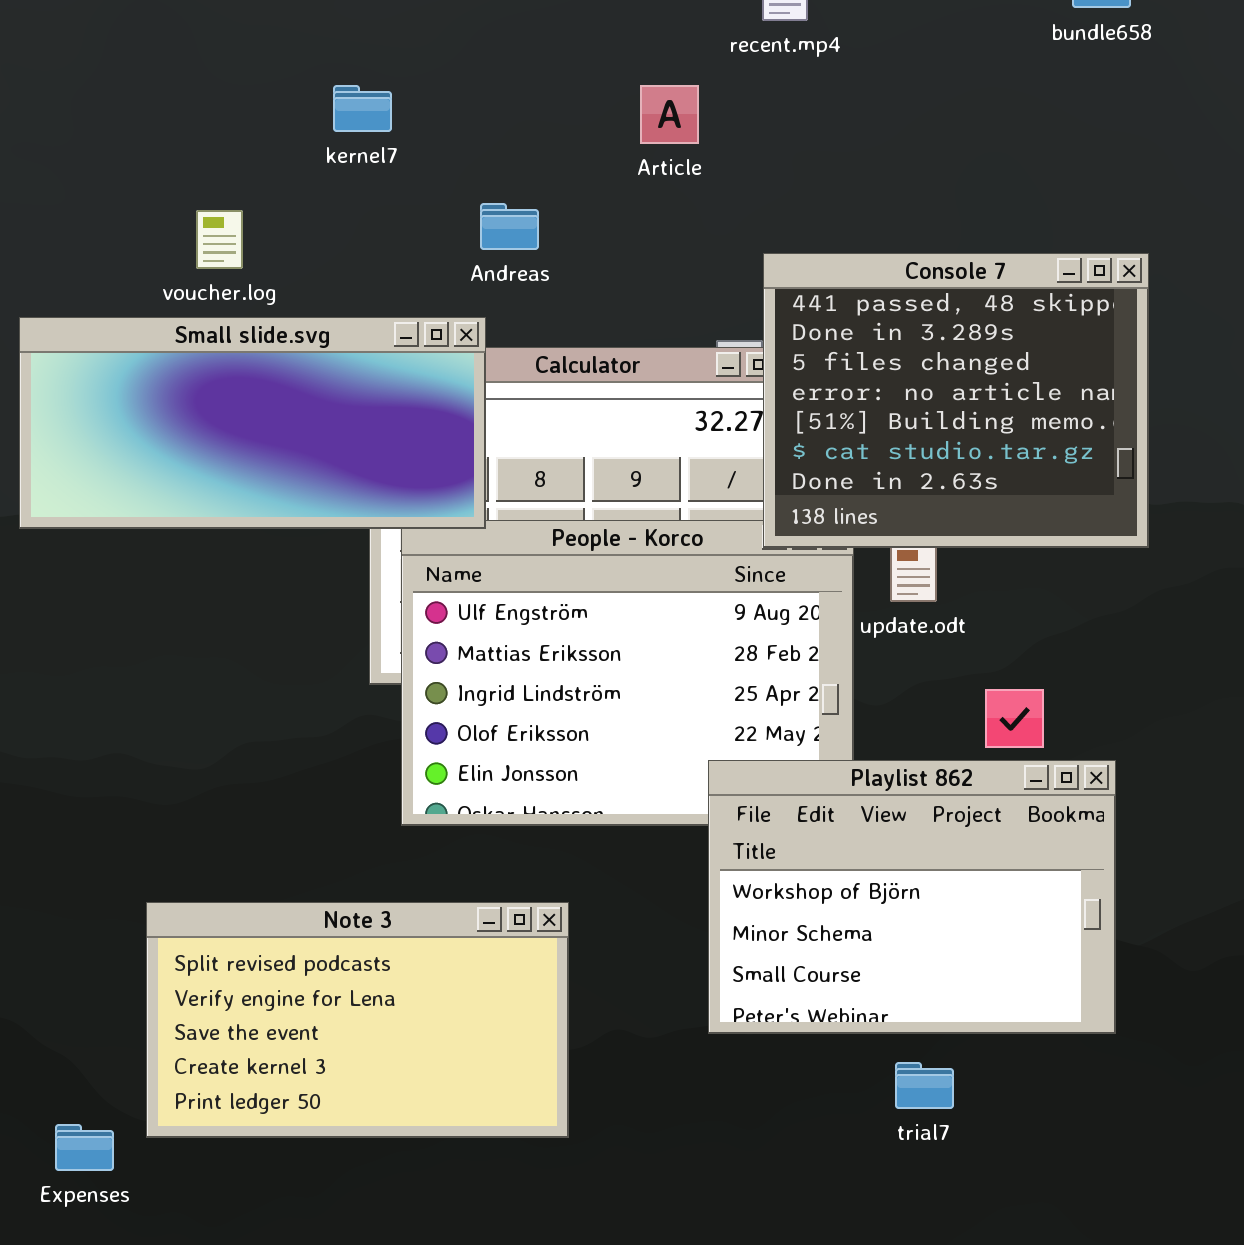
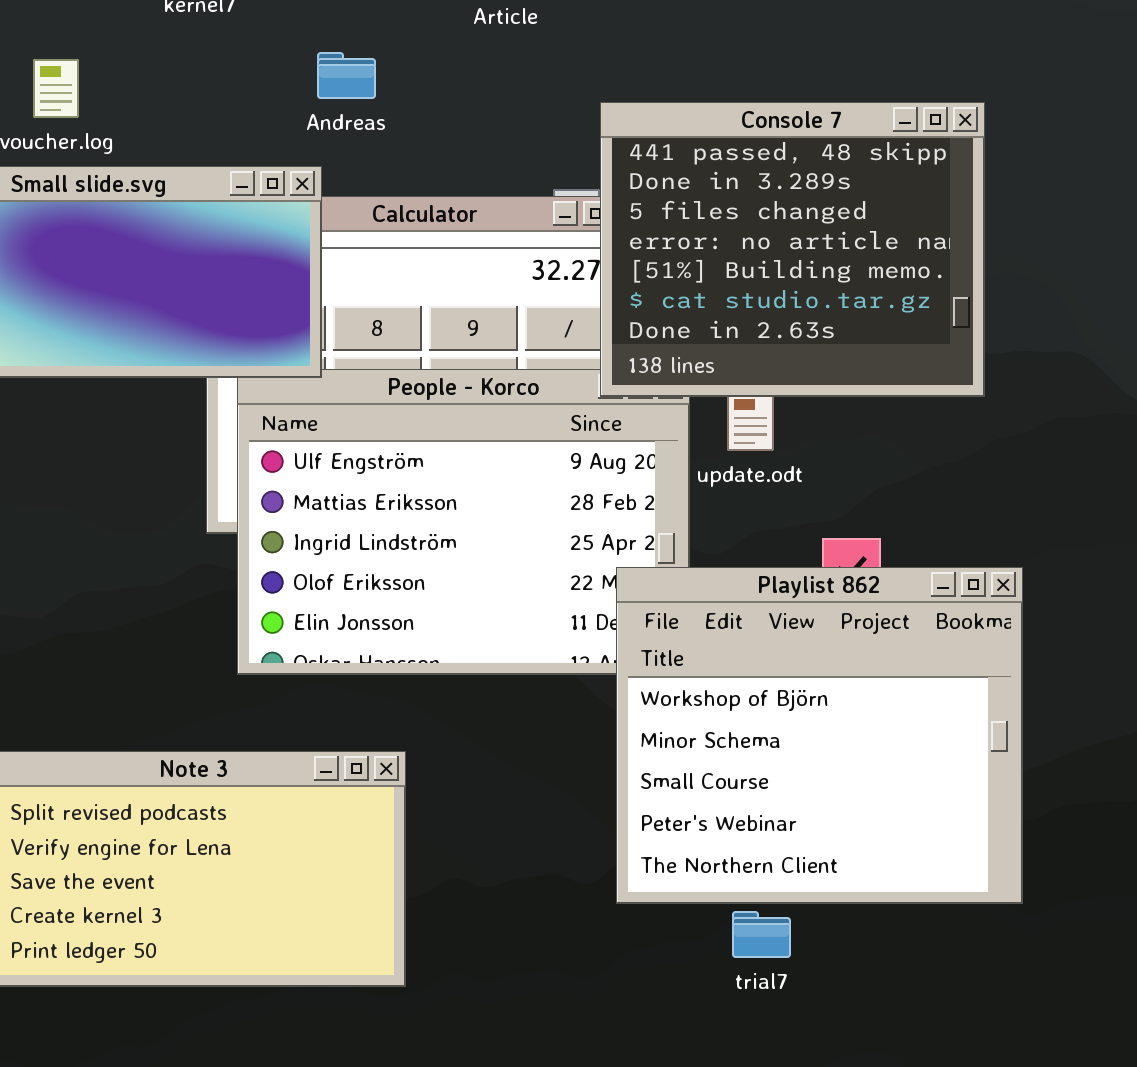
Playlist 862: [708,760,1116,1034] -> [616,567,1023,904], moved, resized

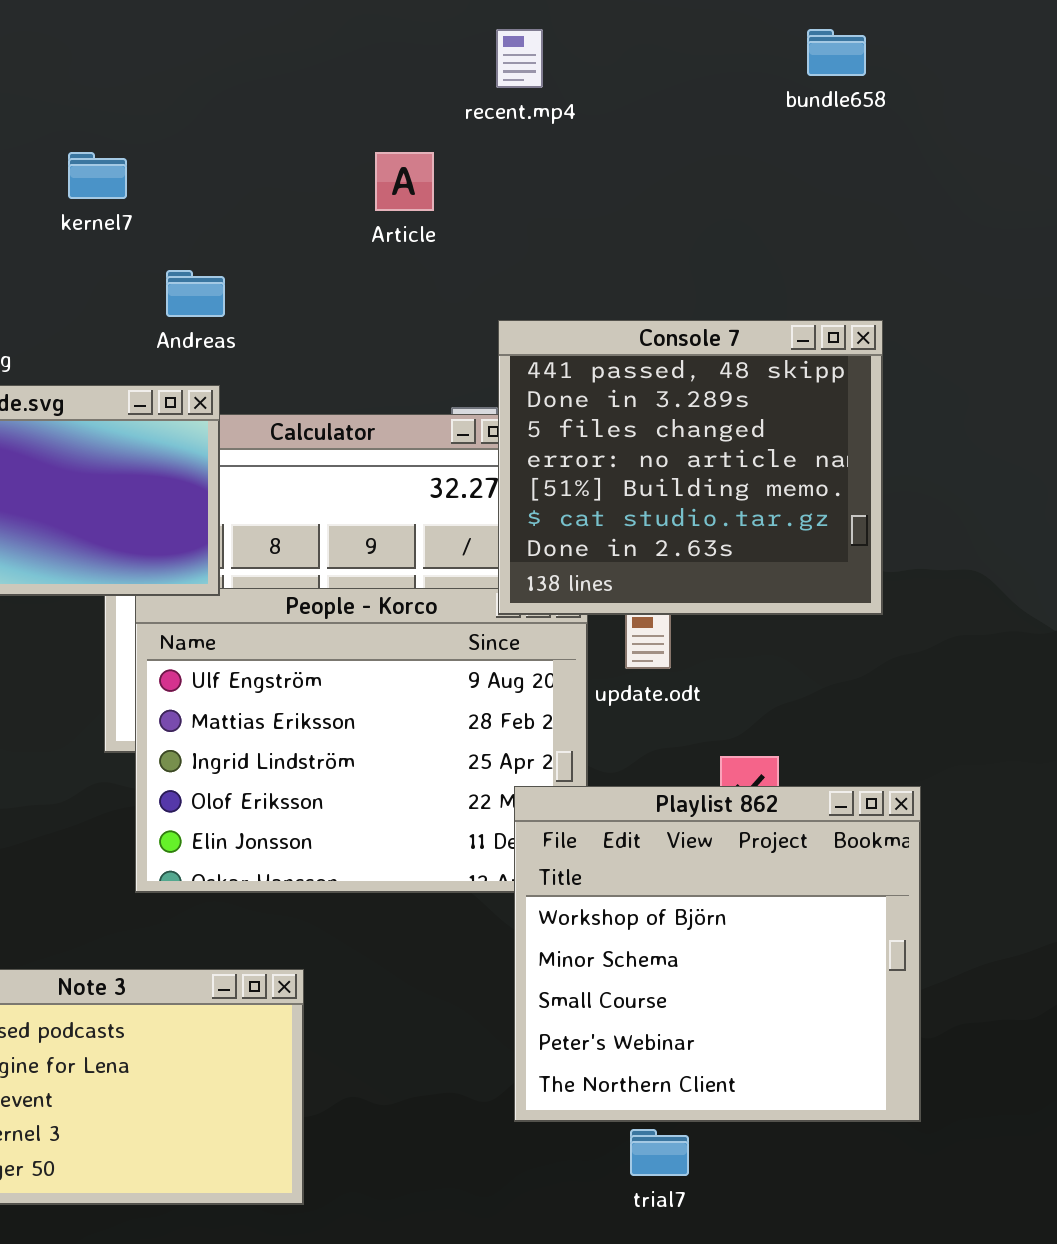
Andreas: [317,52,376,99] -> [166,270,225,317], moved

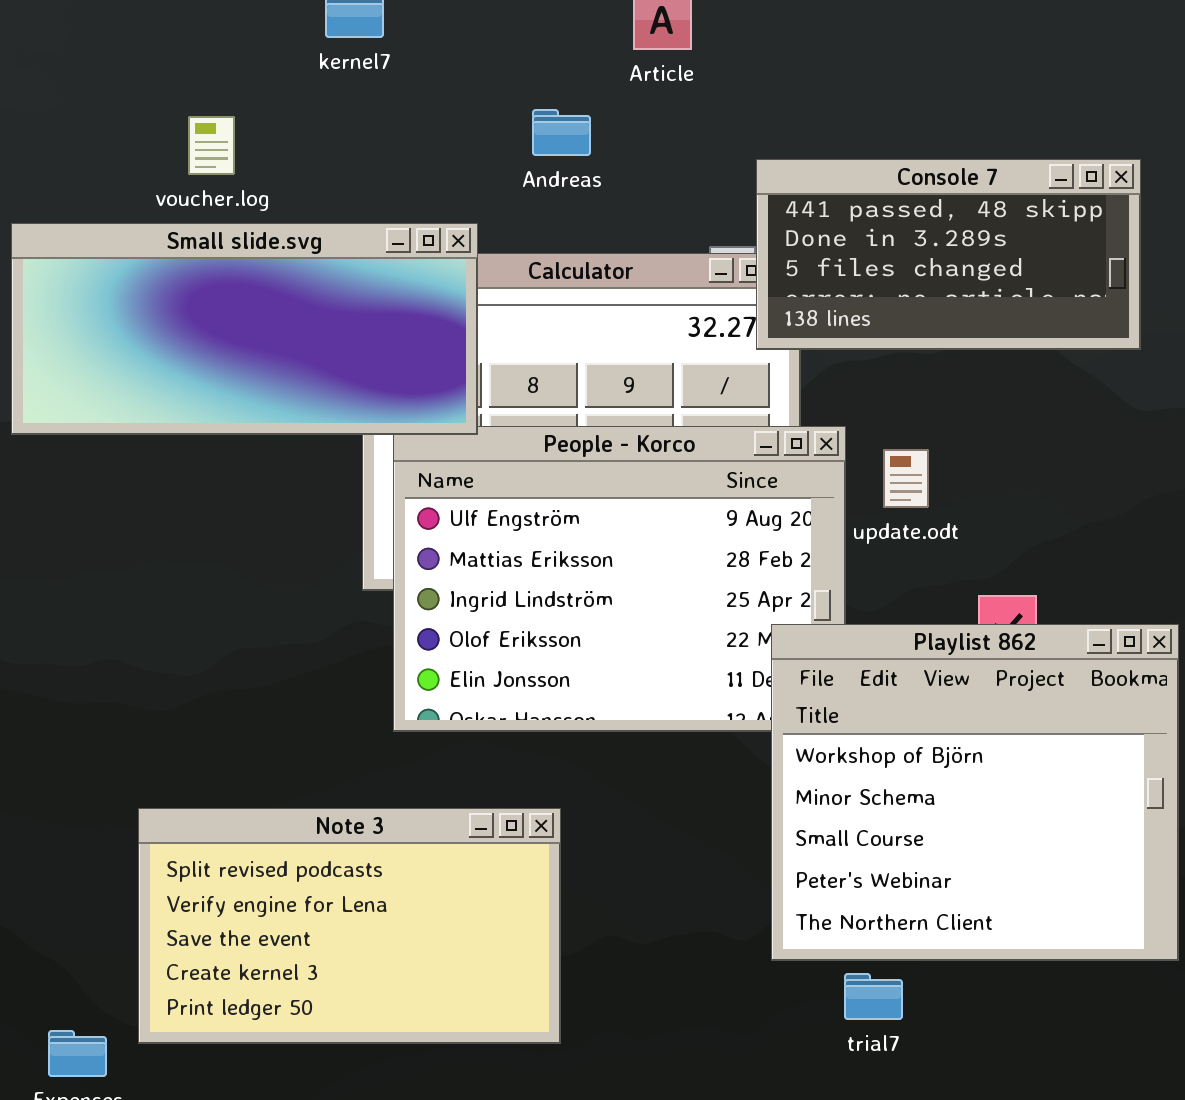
Andreas: [166,270,225,317] -> [532,109,591,156], moved
Console 7: [498,320,883,615] -> [756,159,1141,350], resized
trial7: [630,1129,689,1176] -> [844,973,903,1020], moved

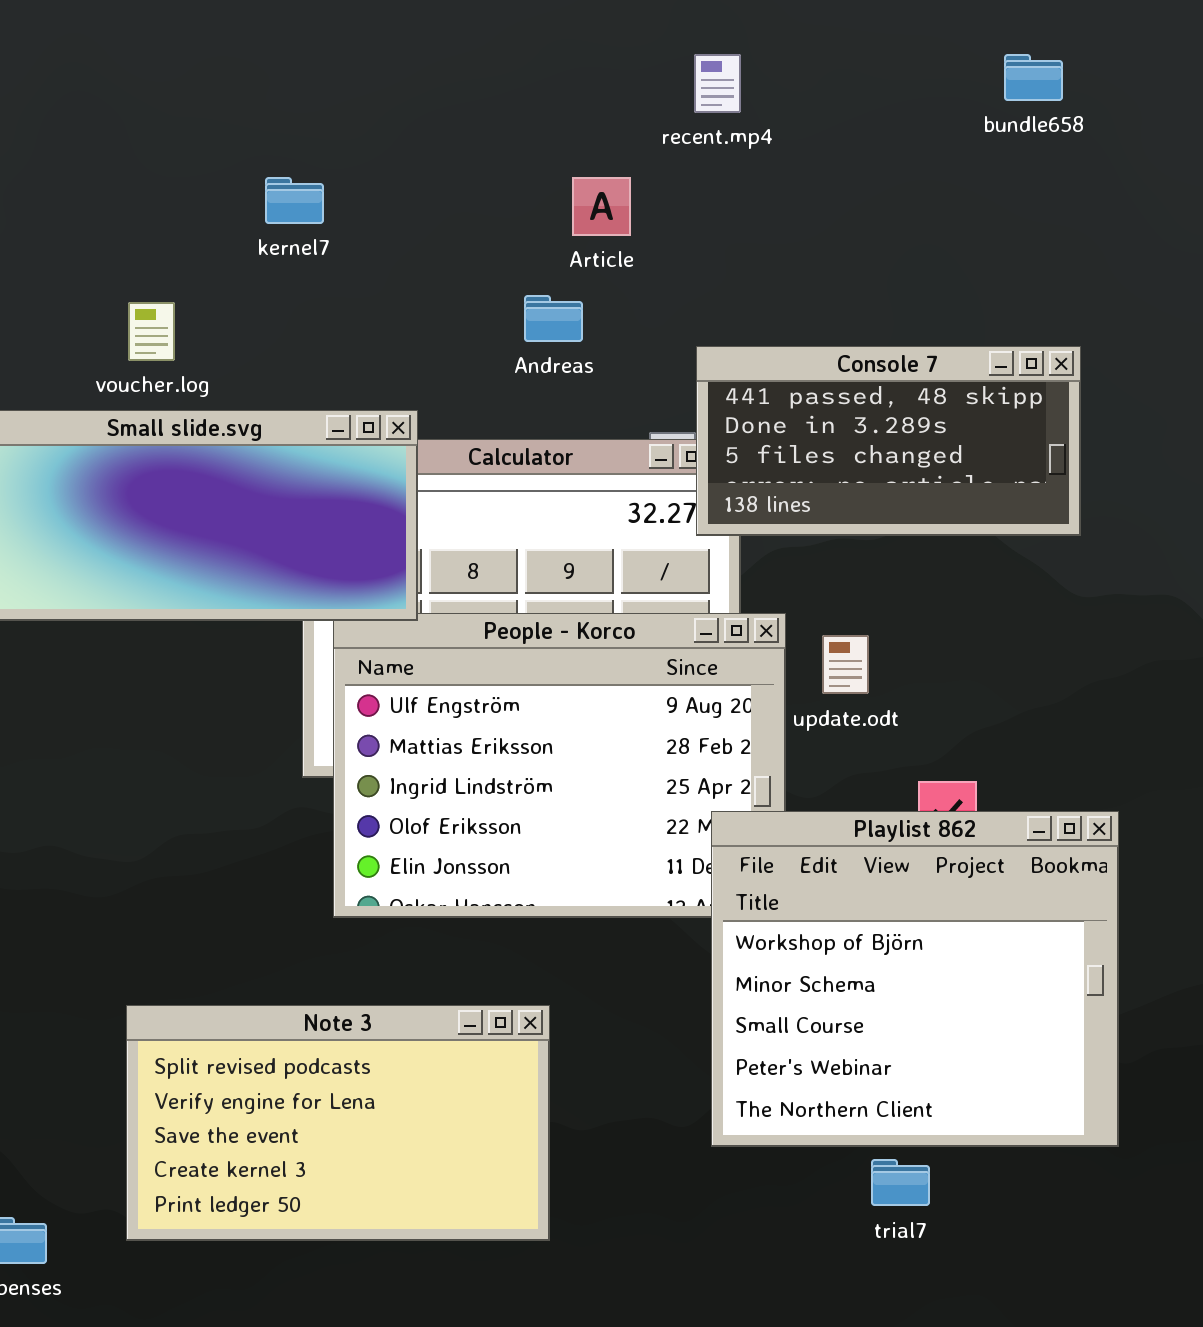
Andreas: [532,109,591,156] -> [524,295,583,342], moved
Note 3: [138,808,561,1044] -> [126,1005,550,1241], moved
trial7: [844,973,903,1020] -> [871,1159,930,1206], moved

